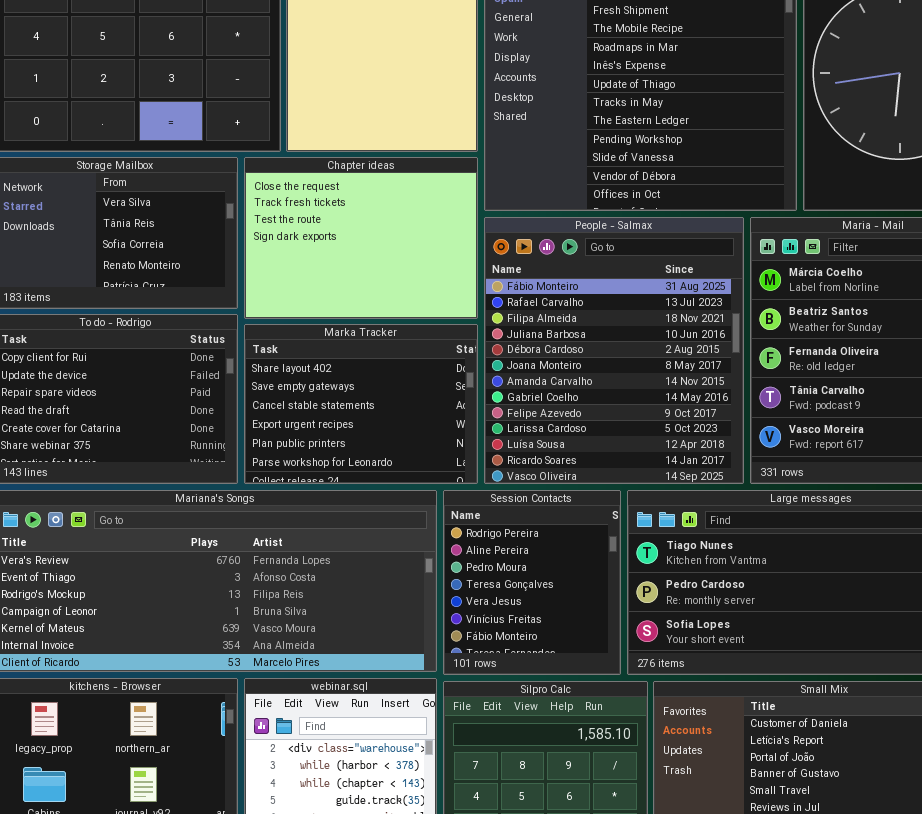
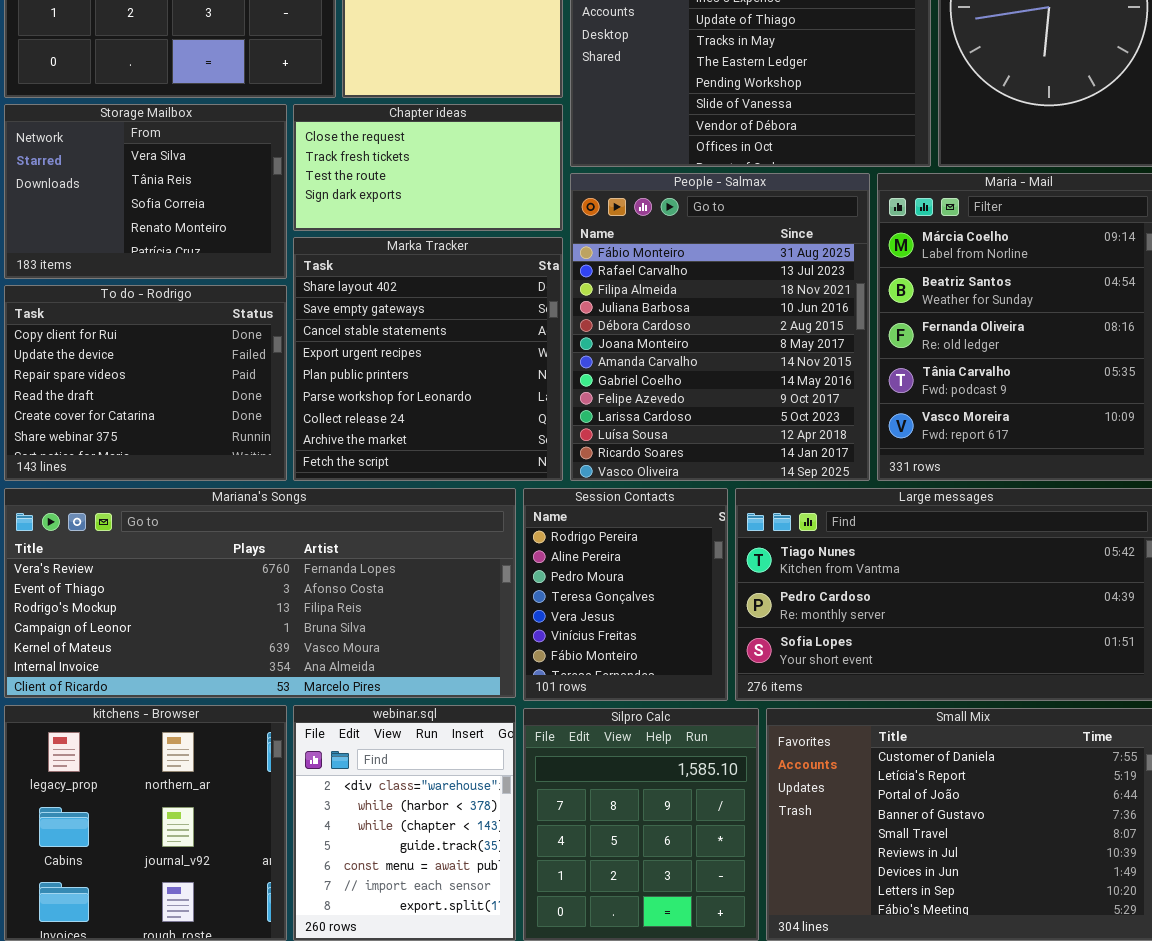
Chapter ideas: [244,157,478,319] -> [293,104,563,231], resized
Marka Tracker: [244,324,478,484] -> [293,237,563,481], resized

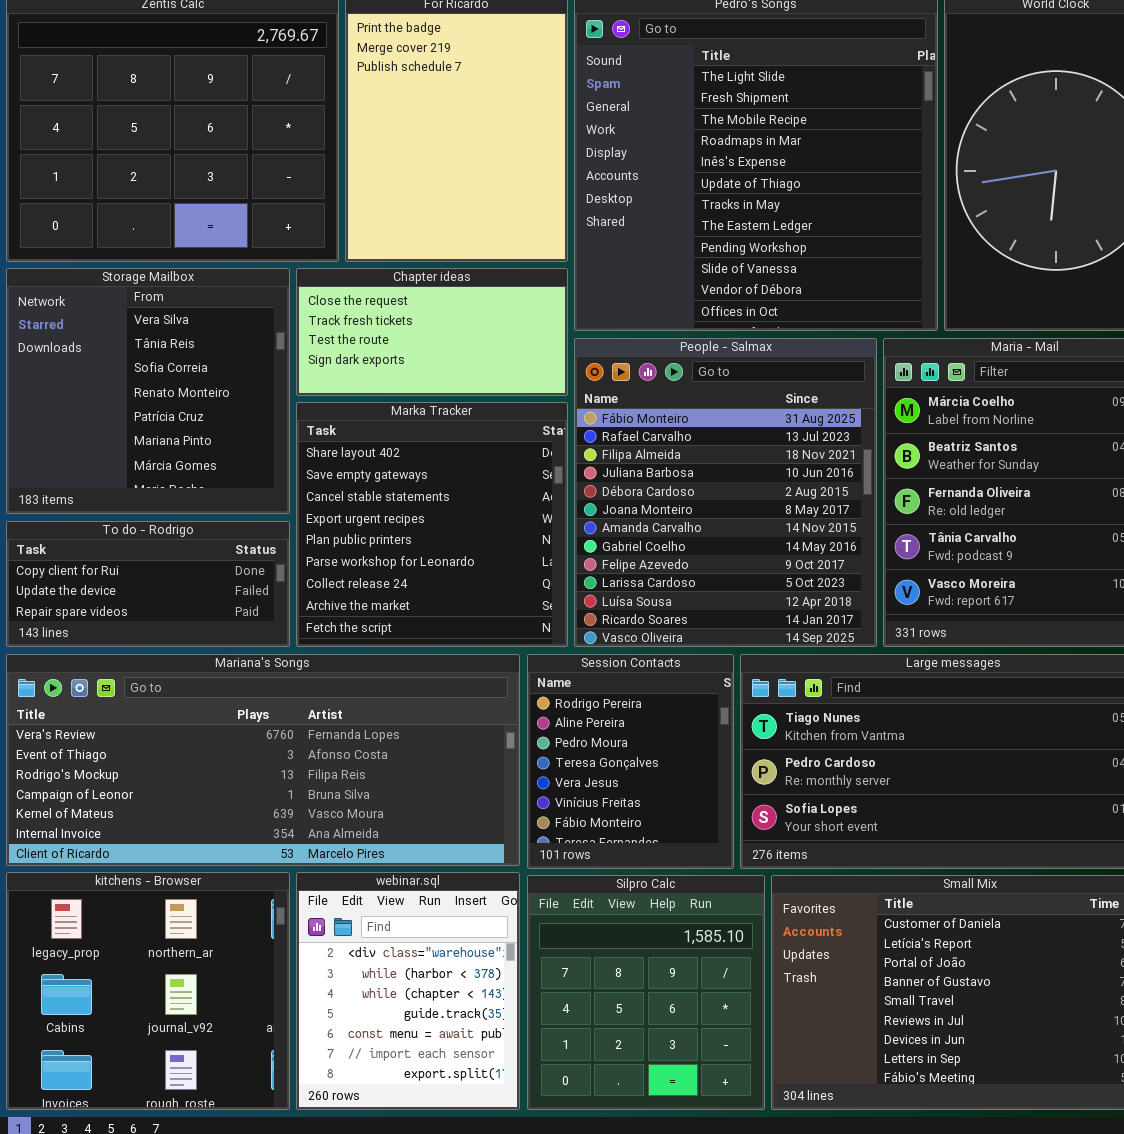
Storage Mailbox: [4,104,287,279] -> [6,268,290,514], resized
To do - Rodrigo: [4,285,287,481] -> [6,521,290,647], resized

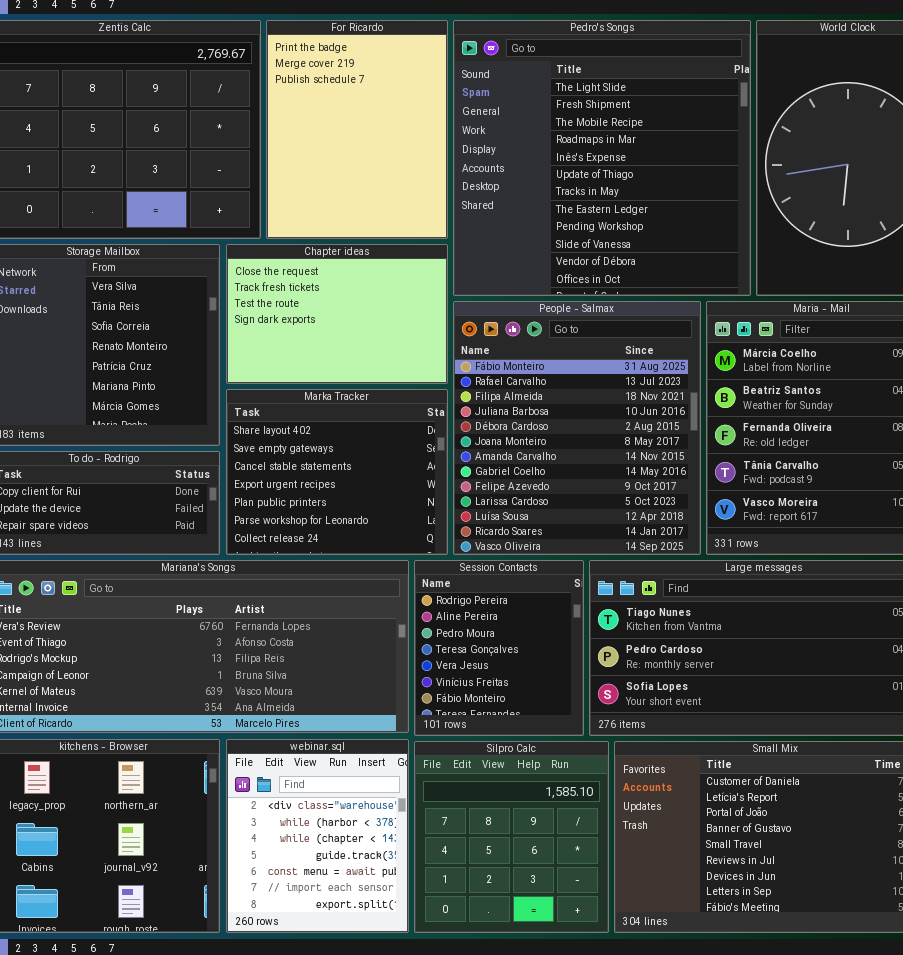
Chapter ideas: [296,268,568,396] -> [226,244,448,384], resized
Marka Tracker: [296,402,568,647] -> [226,389,448,555], resized

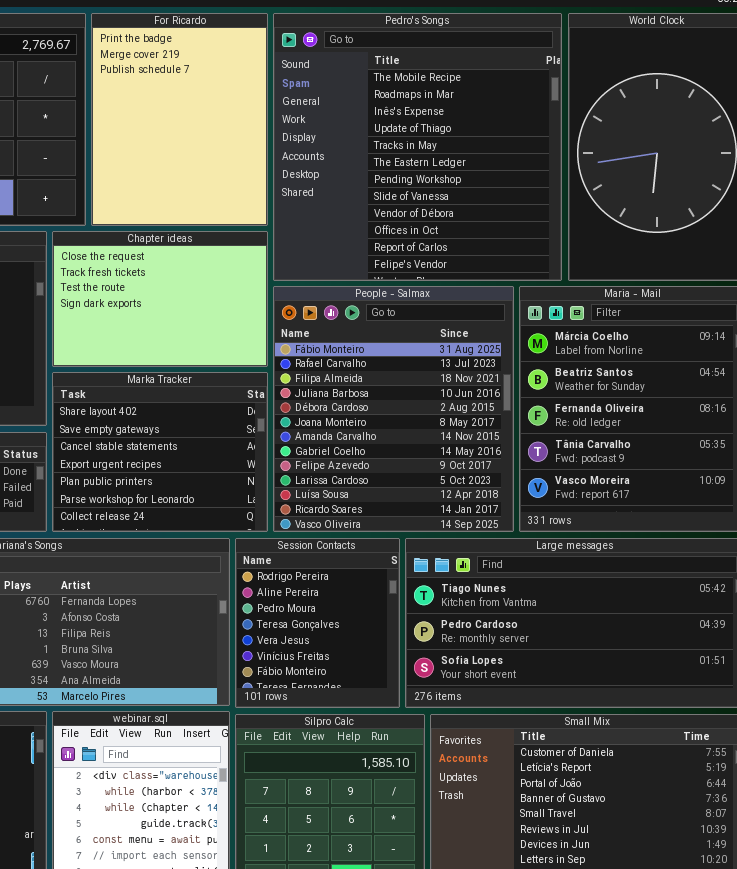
Pedro's Songs: [453,20,751,296] -> [273,13,562,281], scrolled down 2 rows

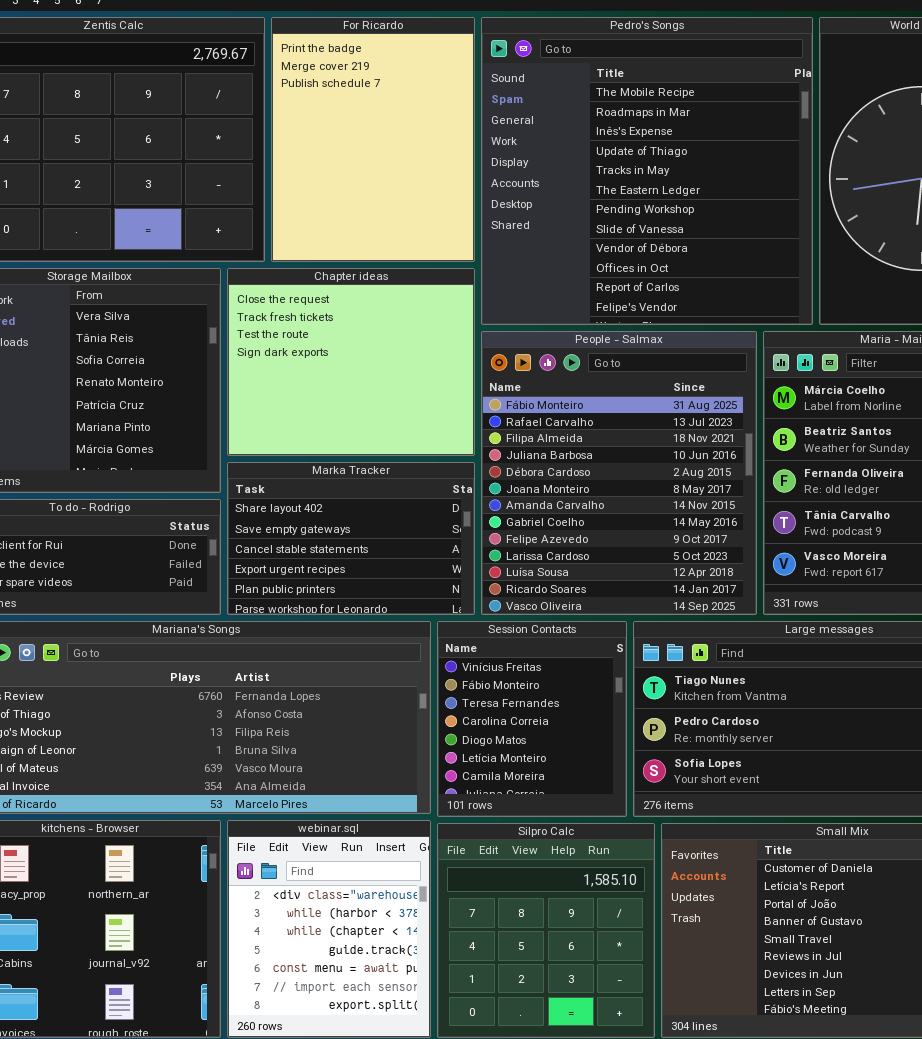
Chapter ideas: [52,231,268,367] -> [227,268,475,456], resized
Marka Tracker: [52,372,268,532] -> [227,462,475,615], resized
Session Contacts: [235,538,400,708] -> [437,621,627,817], scrolled down 5 rows

